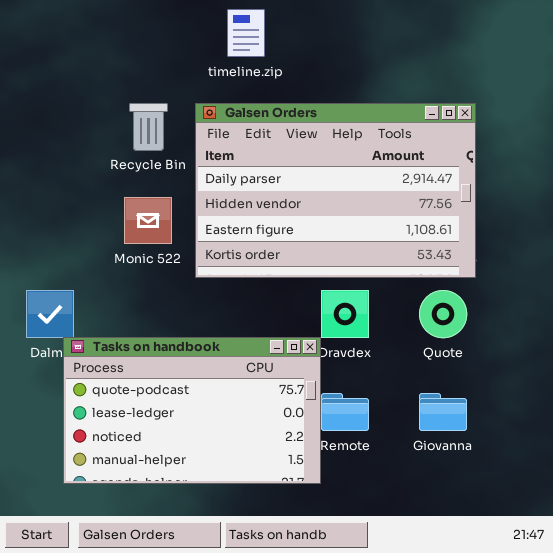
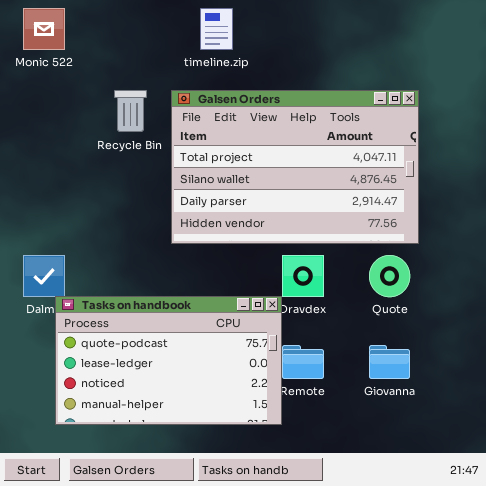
Galsen Orders: [195,103,476,278] -> [171,90,419,244], scrolled up 2 rows
Monic 522: [124,197,172,244] -> [23,8,65,50], moved

